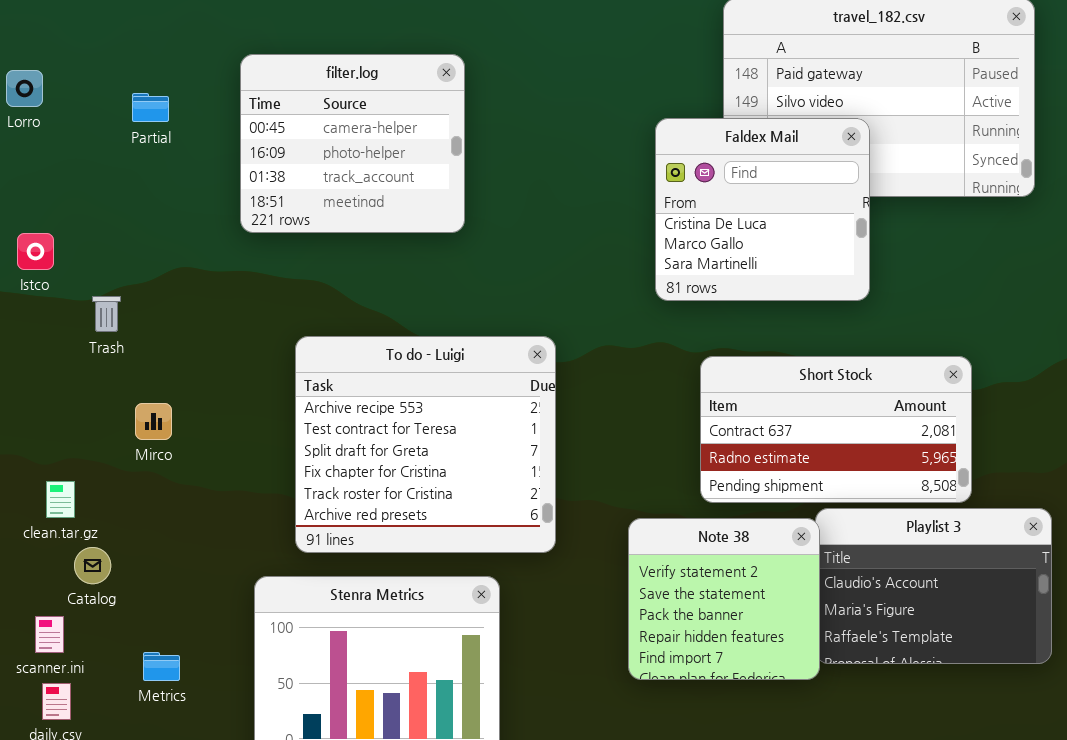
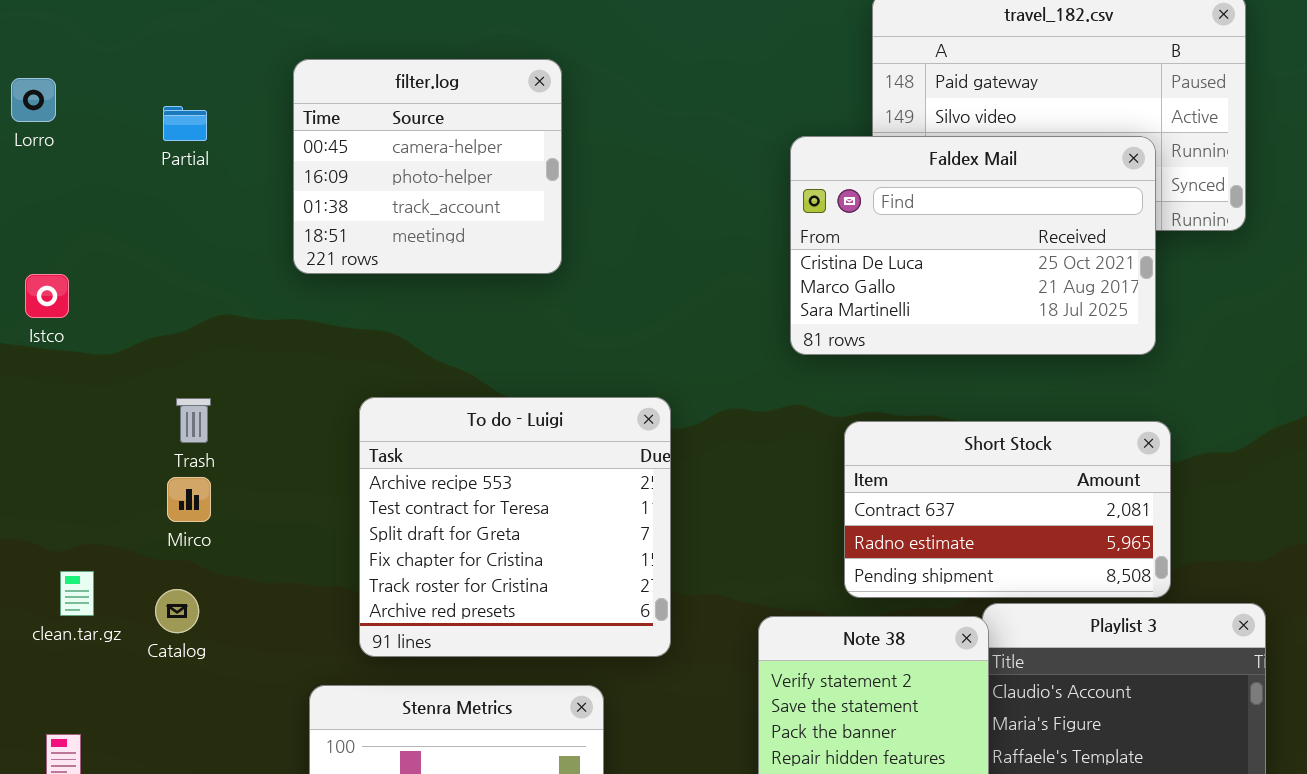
Faldex Mail: [655,118,870,301] -> [790,136,1156,355], resized
Trash: [92,296,121,332] -> [176,398,211,443], moved
Catalog: [74,547,111,584] -> [155,589,199,633], moved

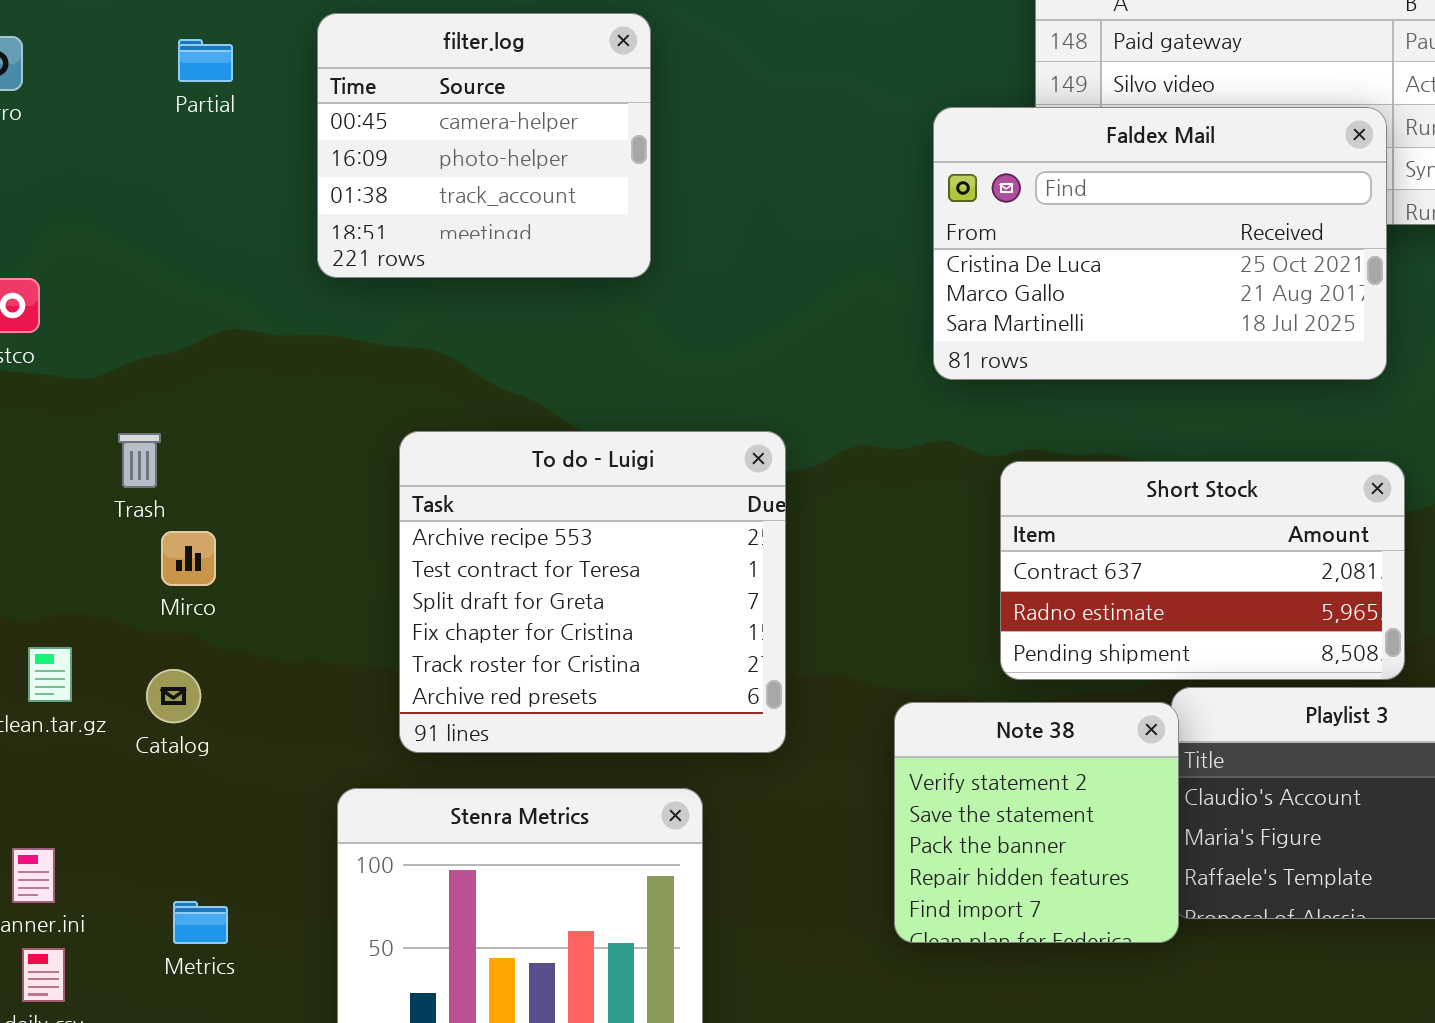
Partial: [163,106,207,141] -> [178,39,233,82], moved
Trash: [176,398,211,443] -> [118,433,161,488], moved

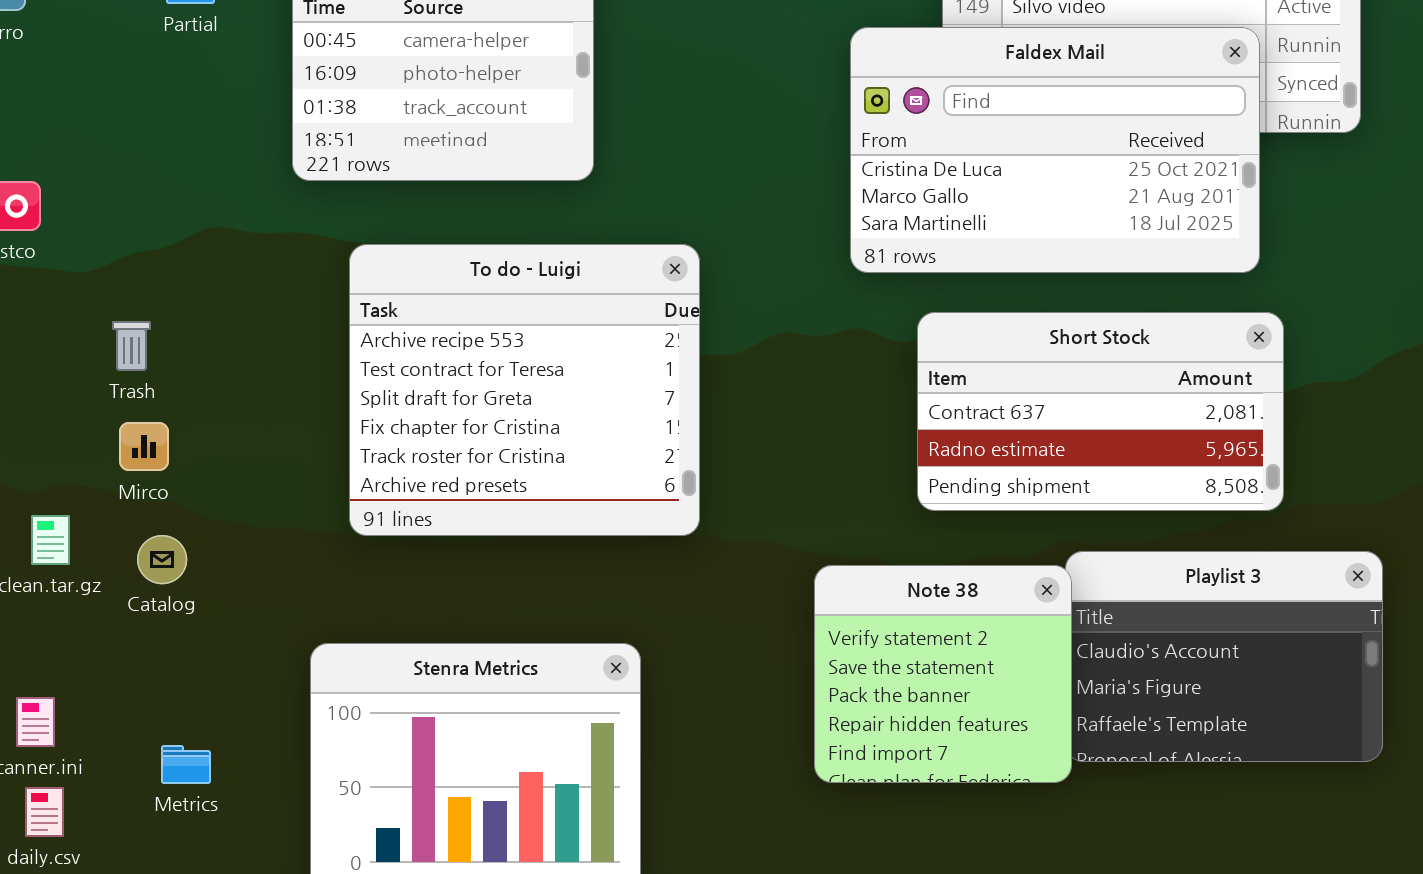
To do - Luigi: [399,431,786,753] -> [349,244,700,536], moved
Short Stock: [1000,461,1405,680] -> [917,312,1284,511], moved
Mirco: [161,531,216,586] -> [119,422,169,471], moved

